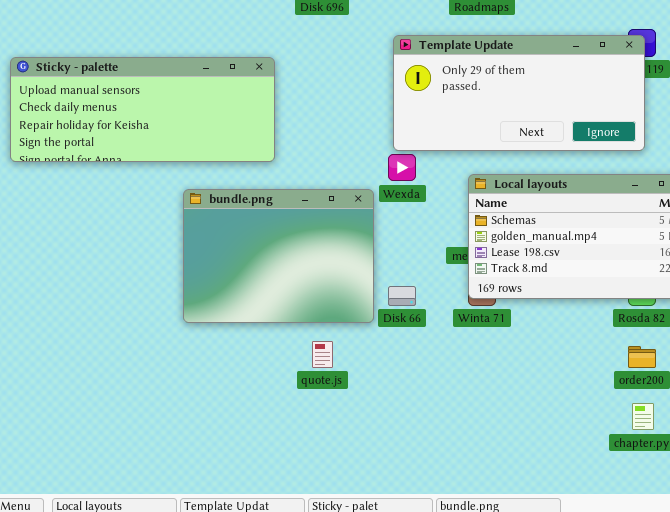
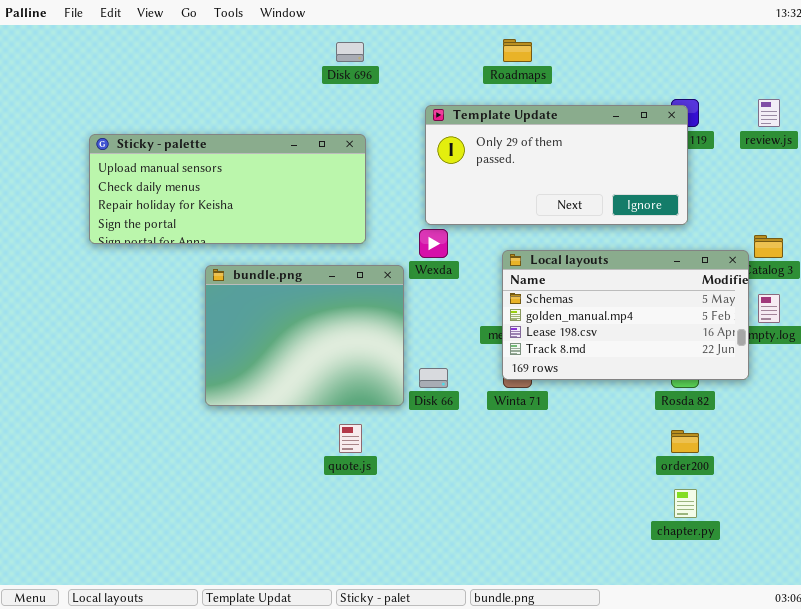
Sticky - palette: [10,57,275,162] -> [89,134,366,244], moved

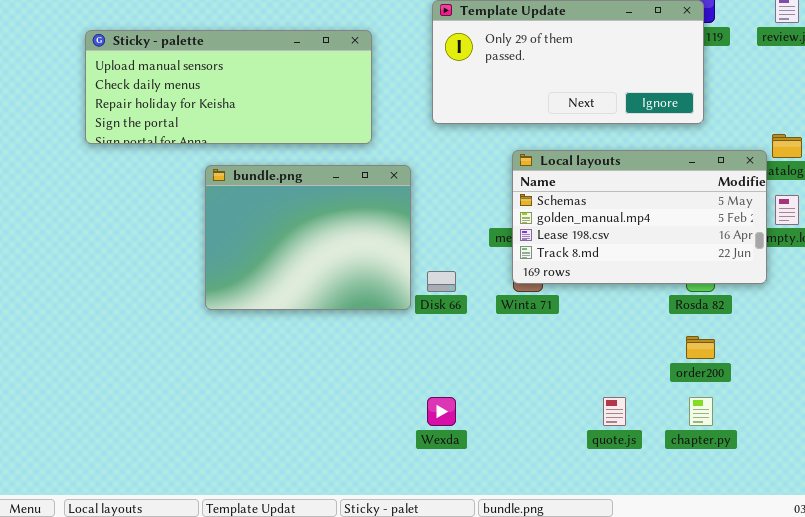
Wexda: [419,229,448,258] -> [427,397,456,426], moved
quote.js: [339,424,362,453] -> [603,397,626,426], moved

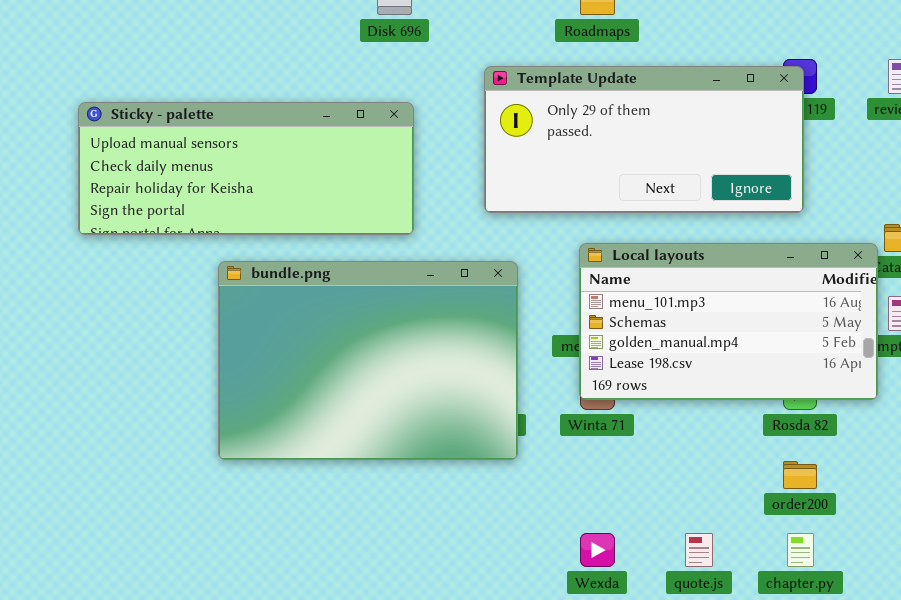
Local layouts: [512,150,767,284] -> [579,243,878,400], scrolled up 1 row
bundle.png: [205,165,411,310] -> [218,261,518,460], resized
Wexda: [427,397,456,426] -> [580,533,615,567], moved

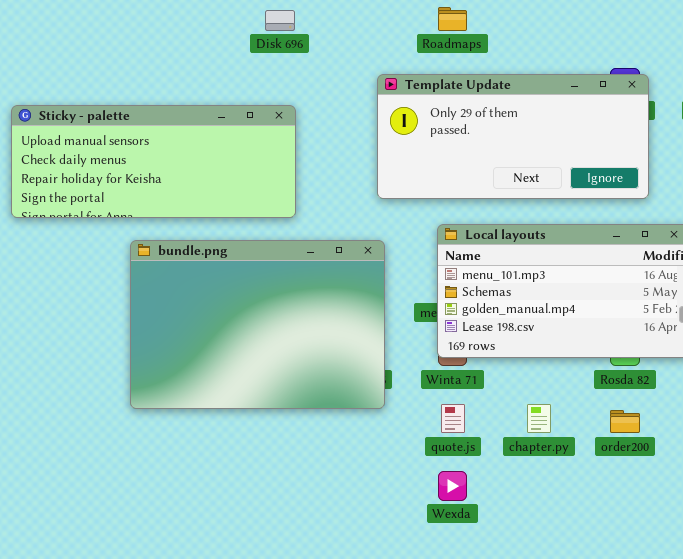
Template Update: [484,66,804,213] -> [377,74,649,199], moved
quote.js: [685,533,713,567] -> [441,404,465,433], moved
chapter.py: [787,533,814,567] -> [527,404,551,433], moved

